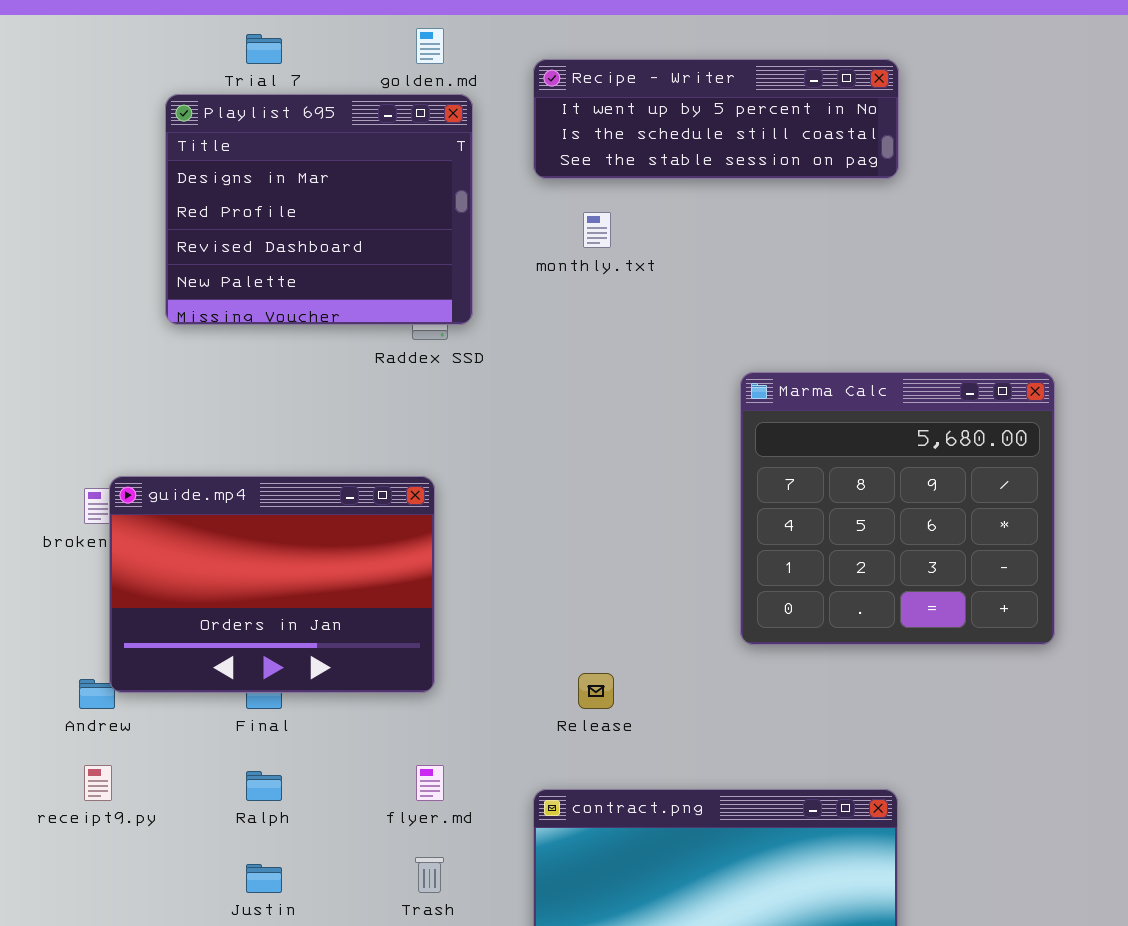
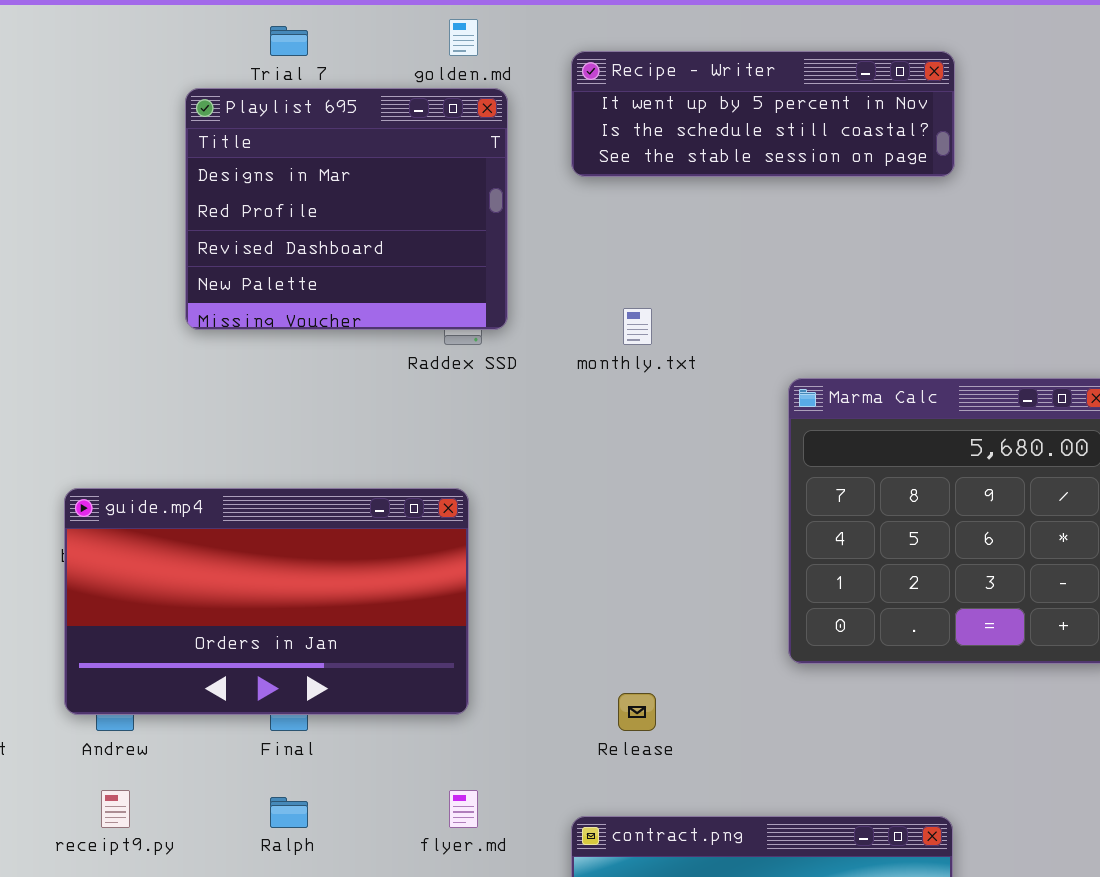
monthly.txt: [583,212,611,248] -> [623,308,652,345], moved
guide.mp4: [109,476,435,693] -> [64,488,469,715], resized

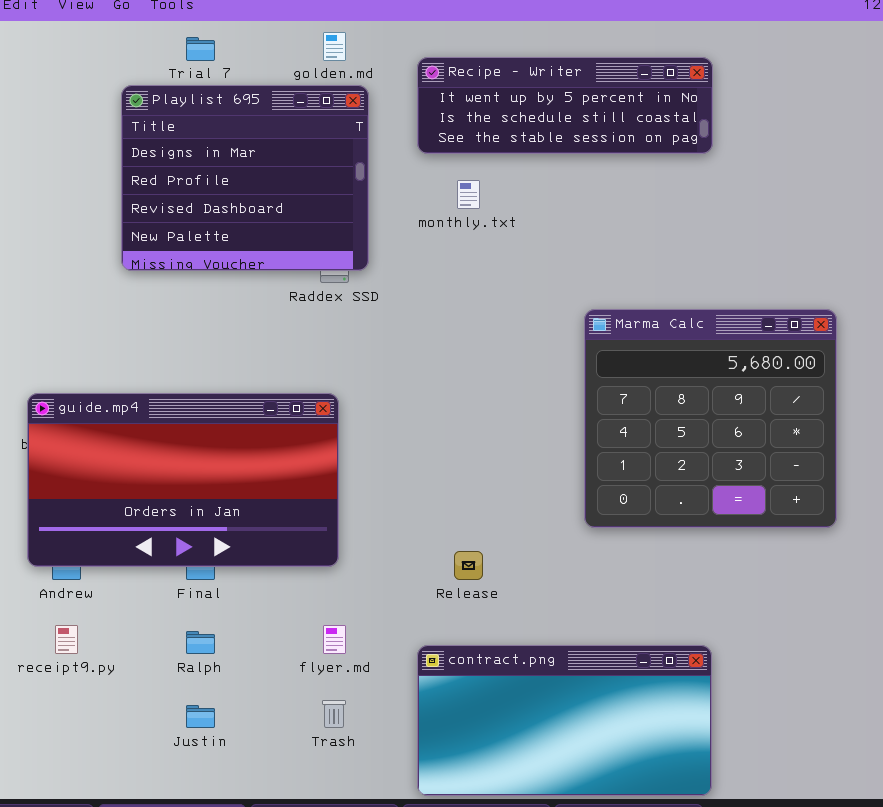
monthly.txt: [623,308,652,345] -> [457,180,480,209], moved

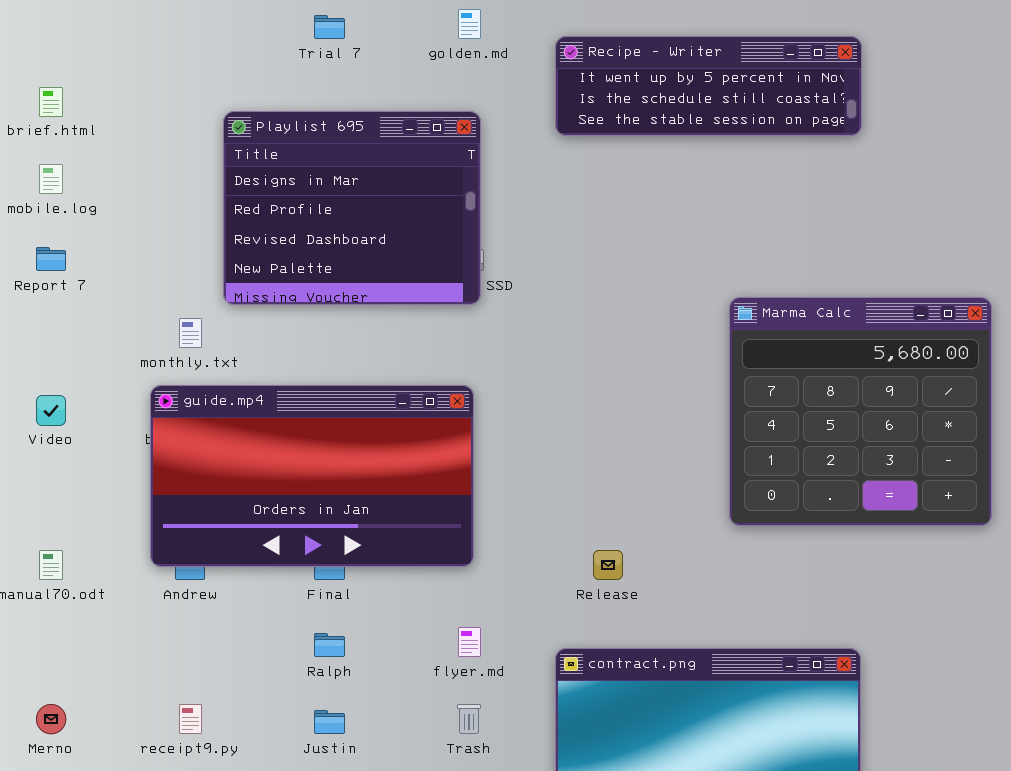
Playlist 695: [121,85,369,271] -> [223,111,481,305], moved
monthly.txt: [457,180,480,209] -> [179,318,202,348], moved
receipt9.py: [55,625,78,654] -> [179,704,202,734], moved

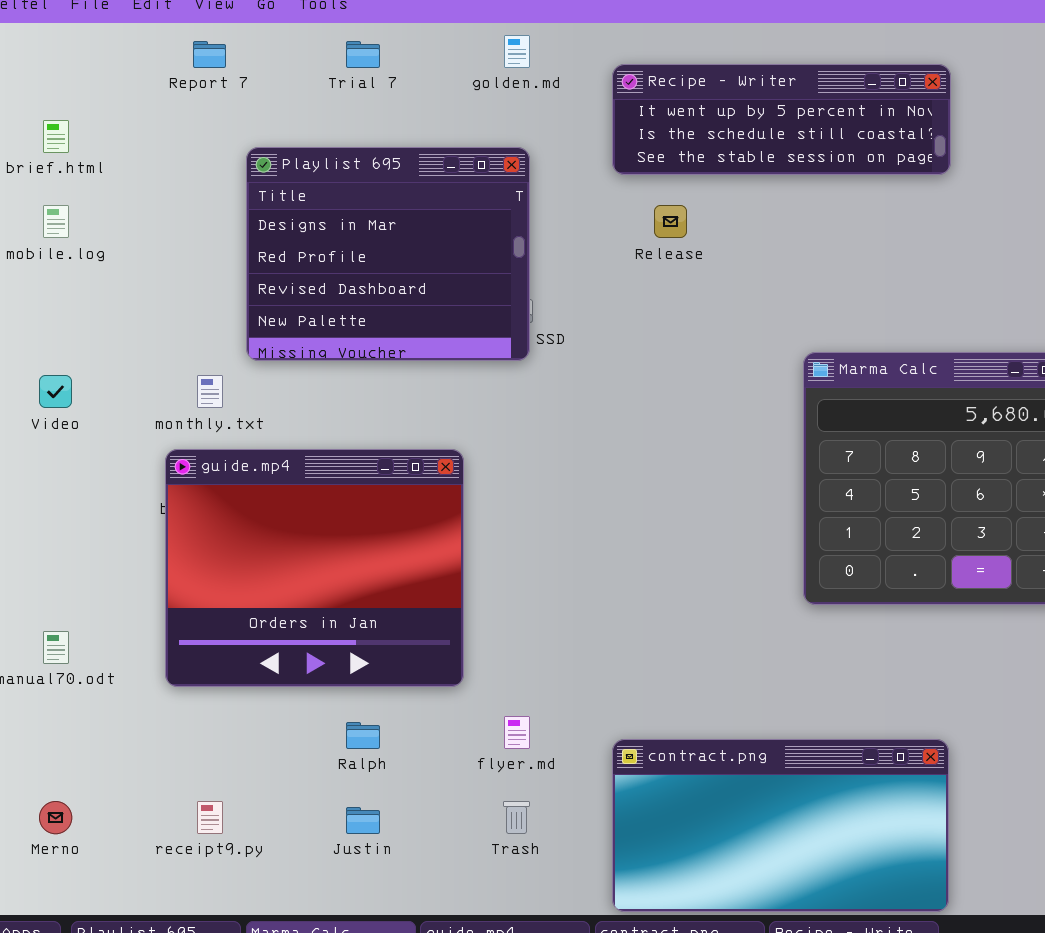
Report 7: [36,247,66,271] -> [193,41,226,68], moved
guide.mp4: [150,385,474,567] -> [165,449,464,687], resized
Video: [36,395,66,426] -> [39,375,72,408], moved
Release: [593,550,623,580] -> [654,205,687,238], moved

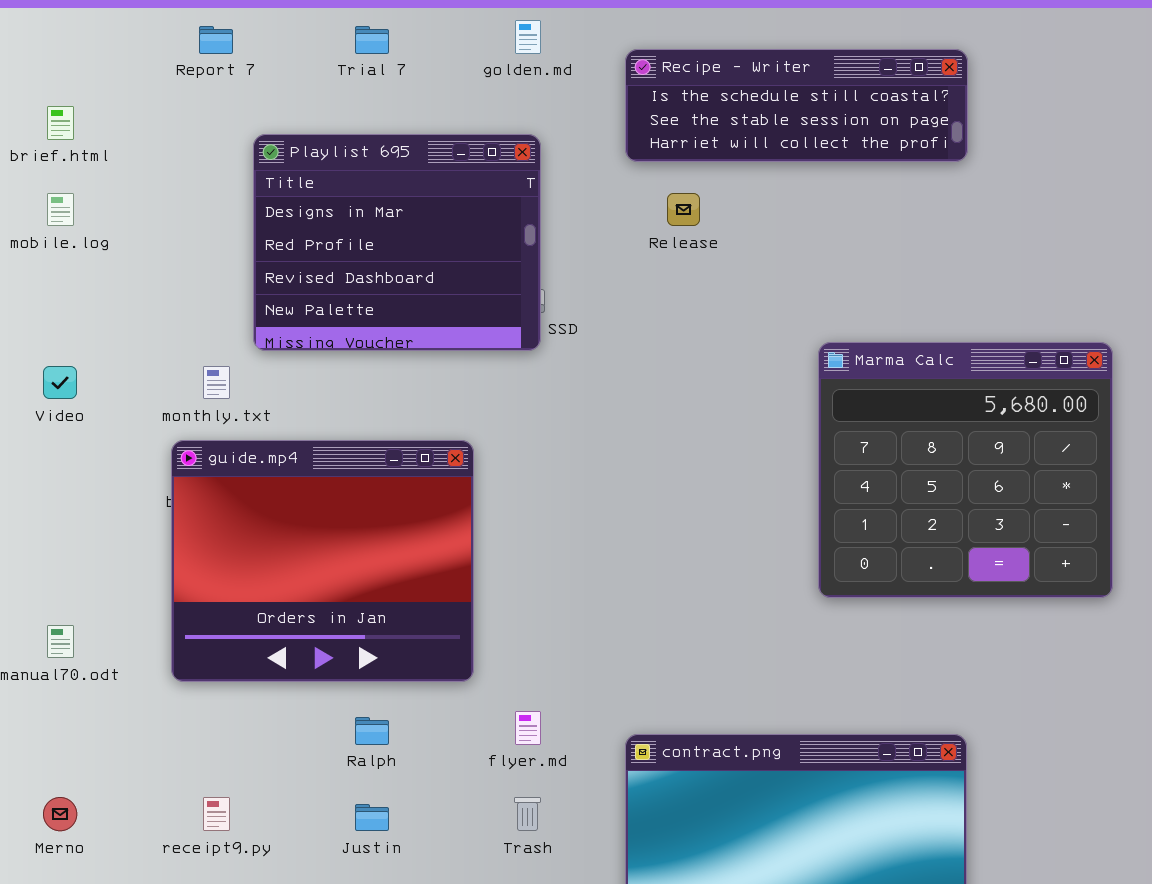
Recipe - Writer: [612,64,951,175] -> [625,49,968,162], scrolled down 1 row

